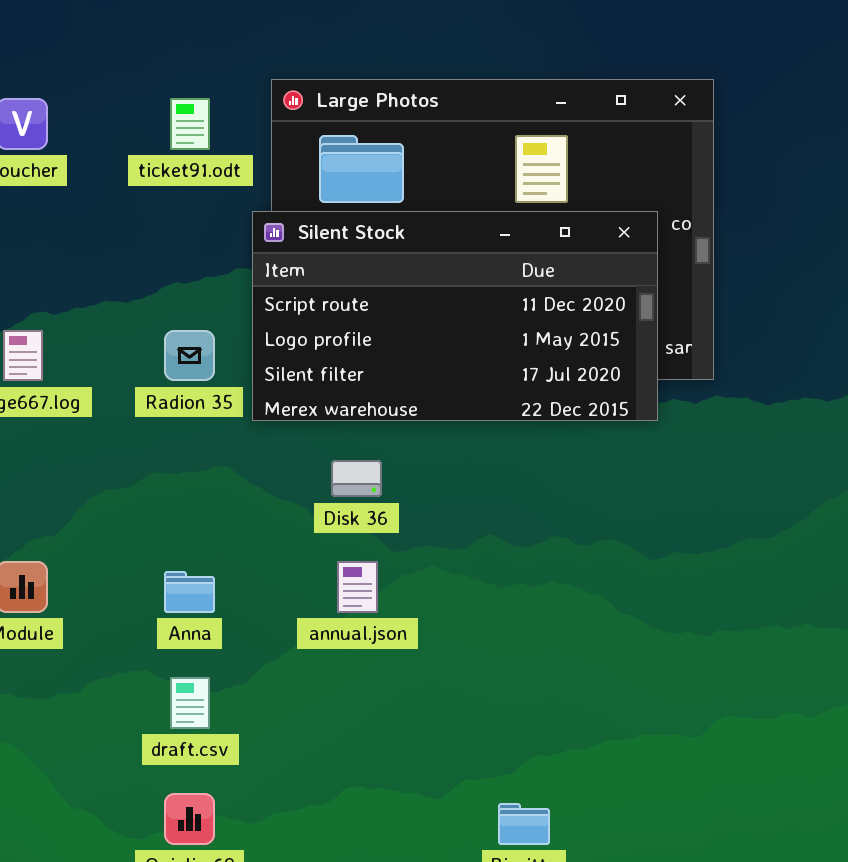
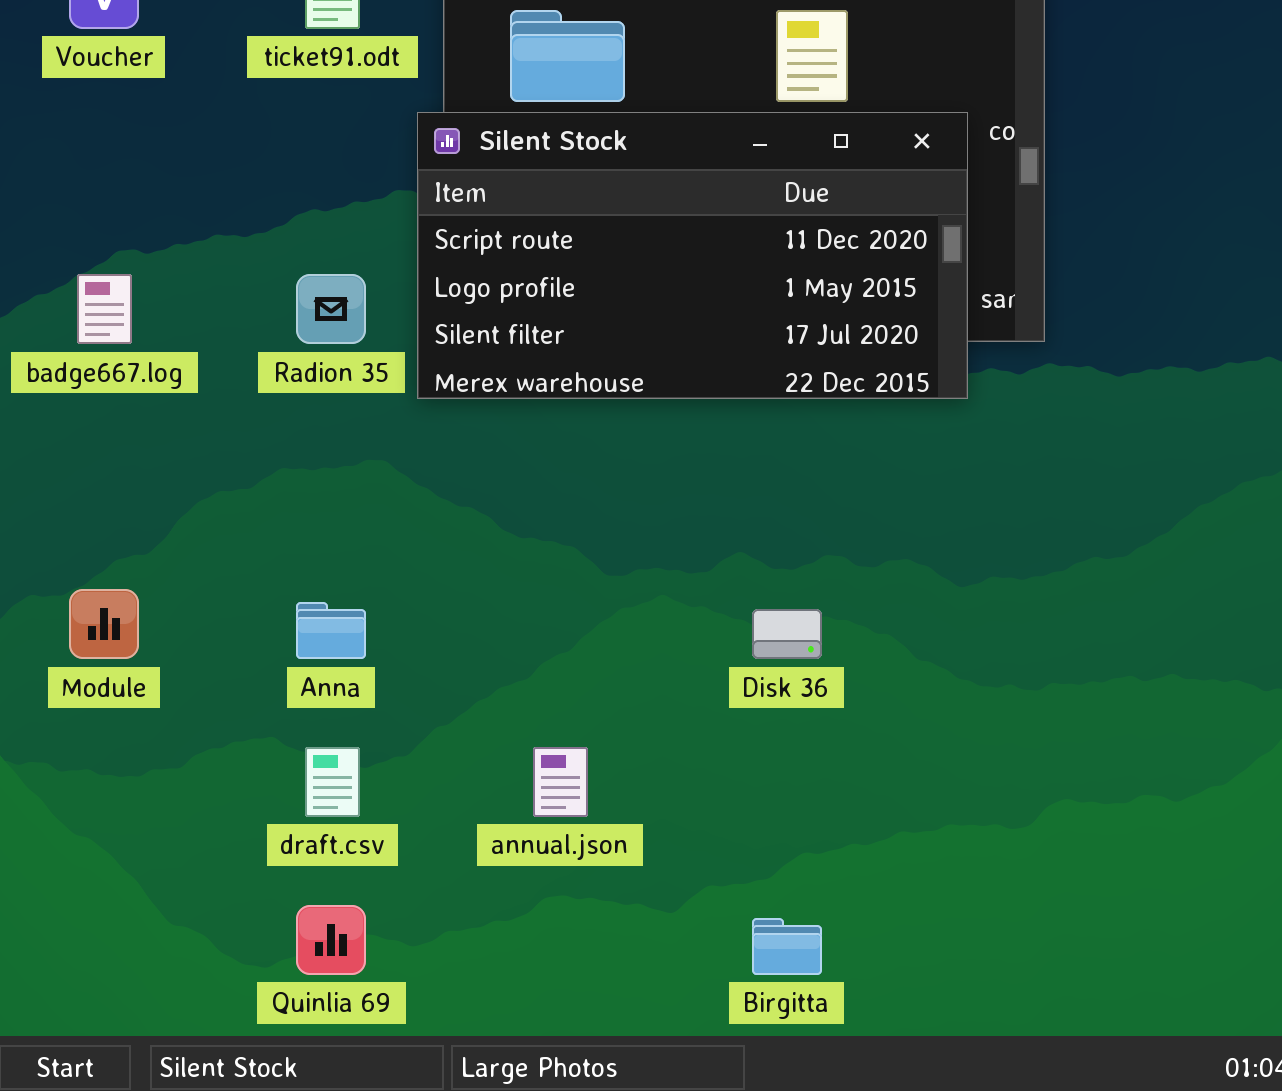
Disk 36: [331,460,382,497] -> [752,609,822,659], moved
annual.json: [337,561,378,613] -> [533,747,588,817], moved

